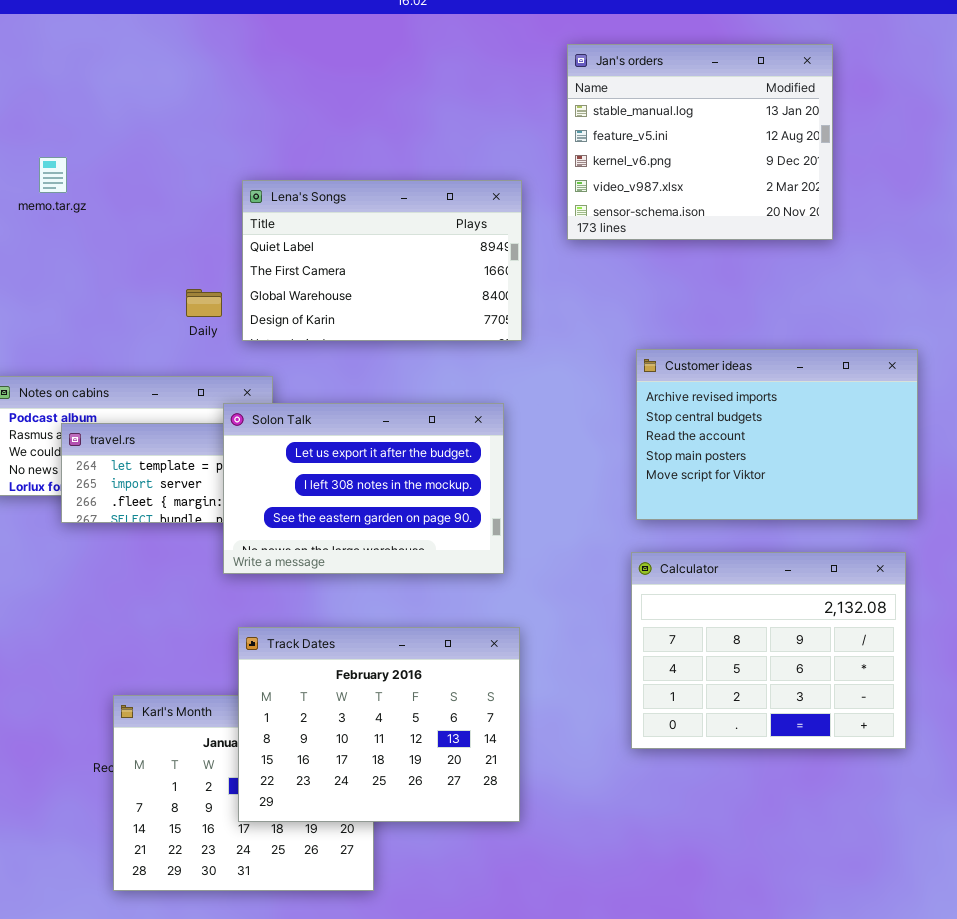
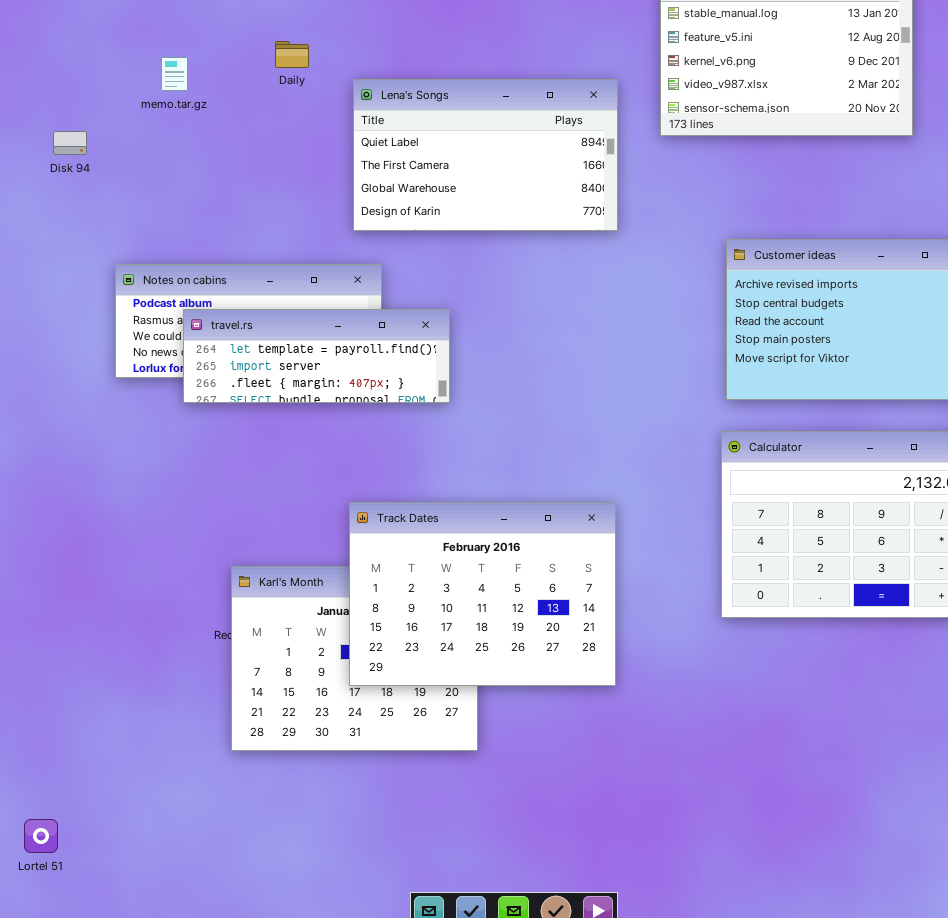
Daily: [186,289,222,317] -> [275,41,309,68], moved
Solon Talk: [223,403,504,574] -> none, closed

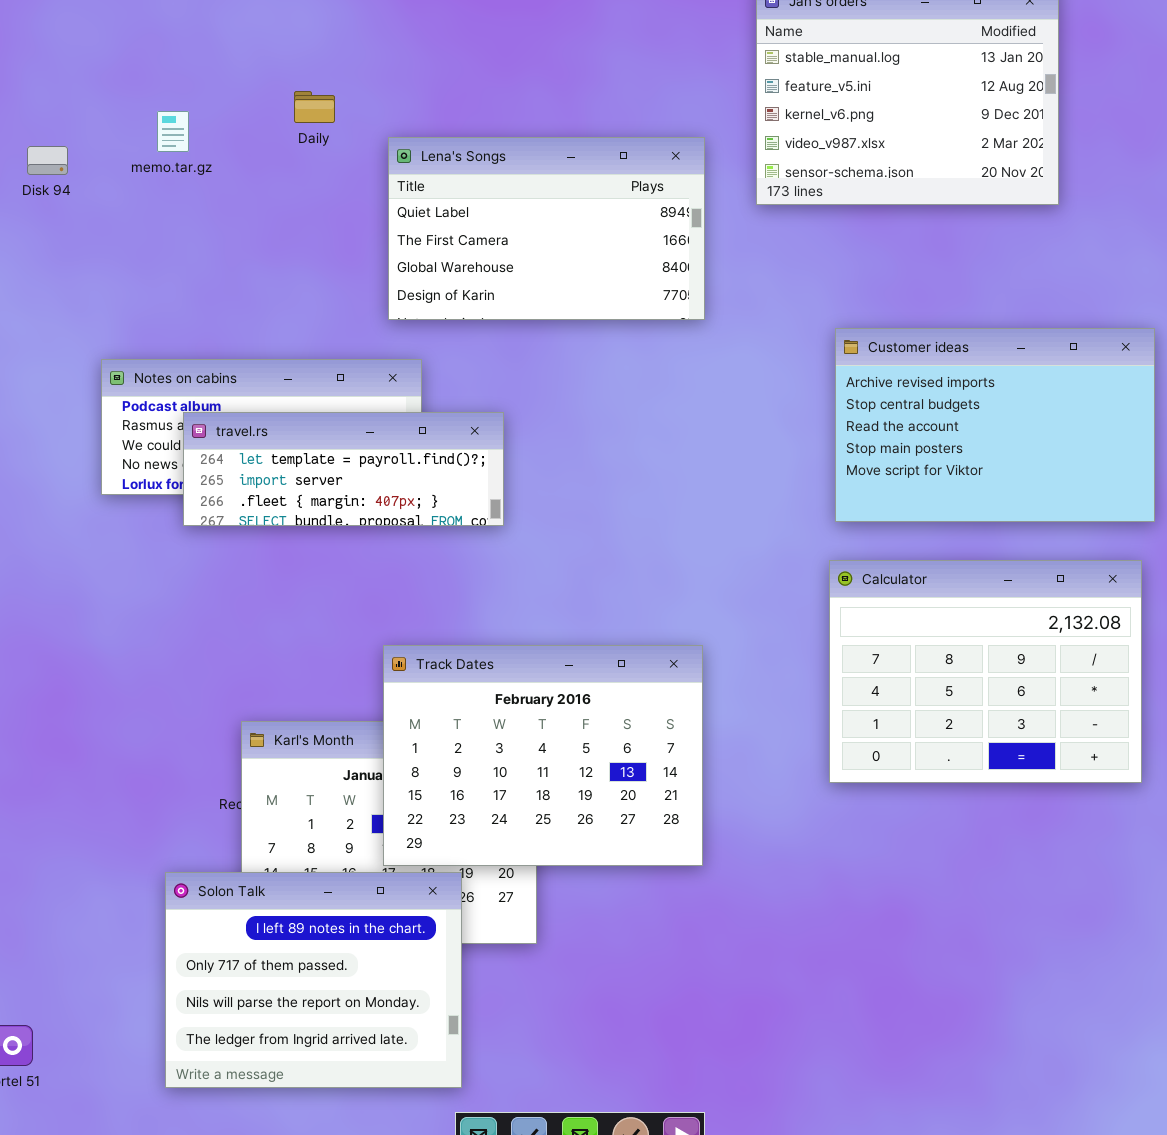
Disk 94: [53,131,87,155] -> [27,146,68,175], moved
Solon Talk: none -> [165,872,462,1088], opened

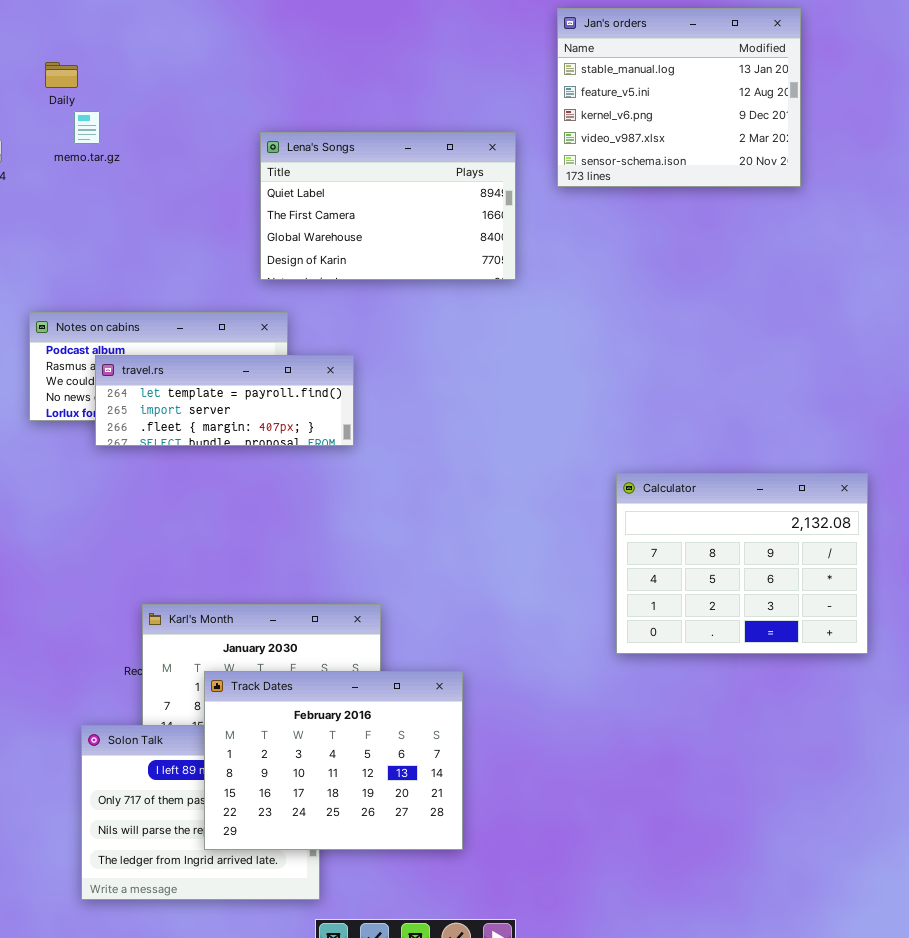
Daily: [294,91,335,123] -> [45,62,78,88], moved
Customer ideas: [835,328,1155,522] -> none, closed
Track Dates: [383,645,703,866] -> [204,671,463,850], moved

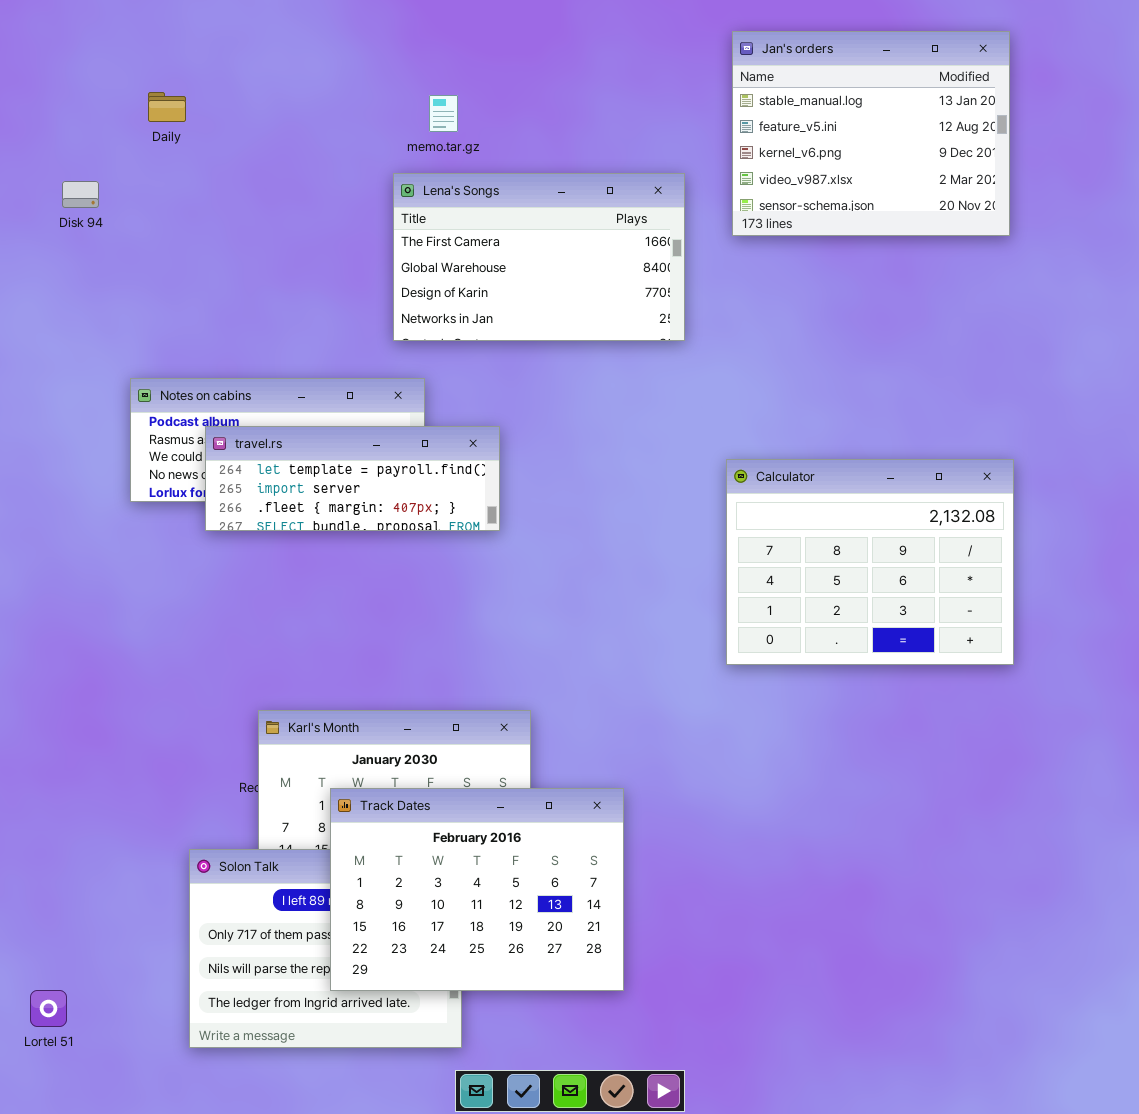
memo.tar.gz: [74,111,100,144] -> [429,95,458,132], moved
Lena's Songs: [260,132,516,280] -> [393,173,685,341], scrolled down 1 row
Calculator: [616,473,868,654] -> [726,459,1014,665], moved

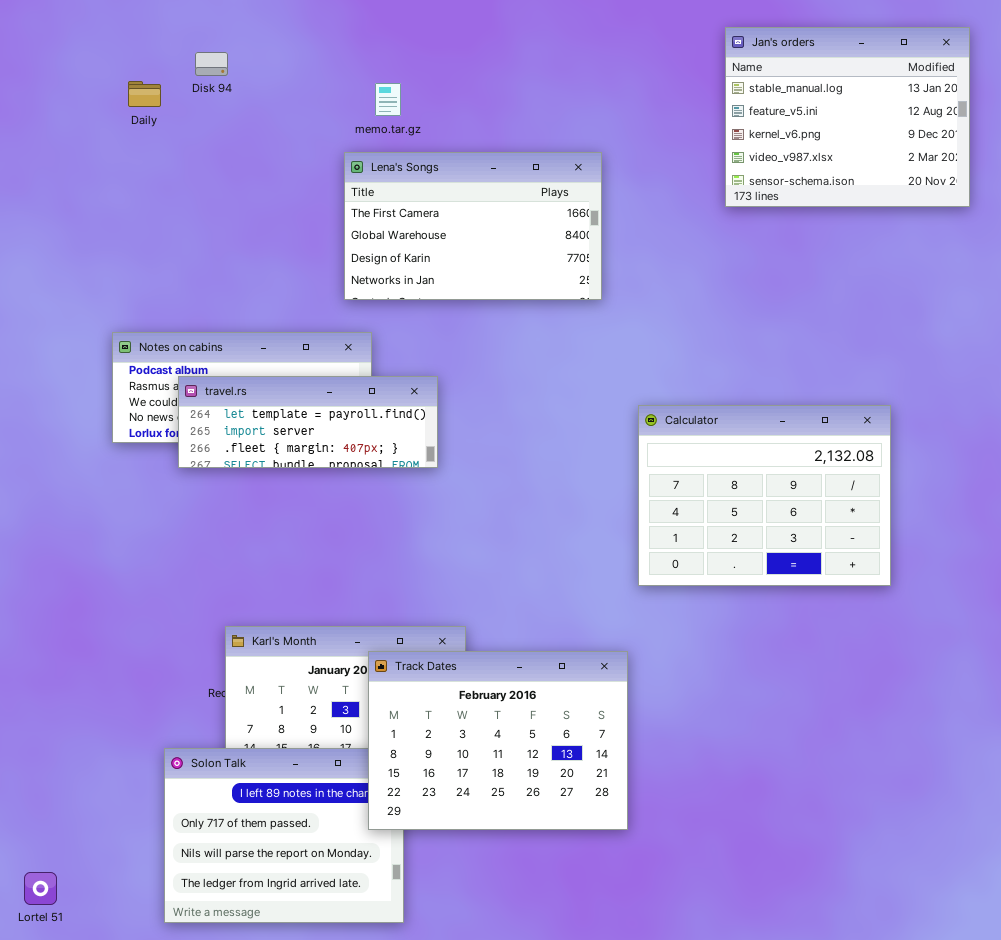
Jan's orders: [732,31,1010,236] -> [725,27,970,207], moved
Disk 94: [62,181,99,208] -> [195,52,228,76], moved
Track Dates: [330,788,624,991] -> [368,651,628,830], moved

